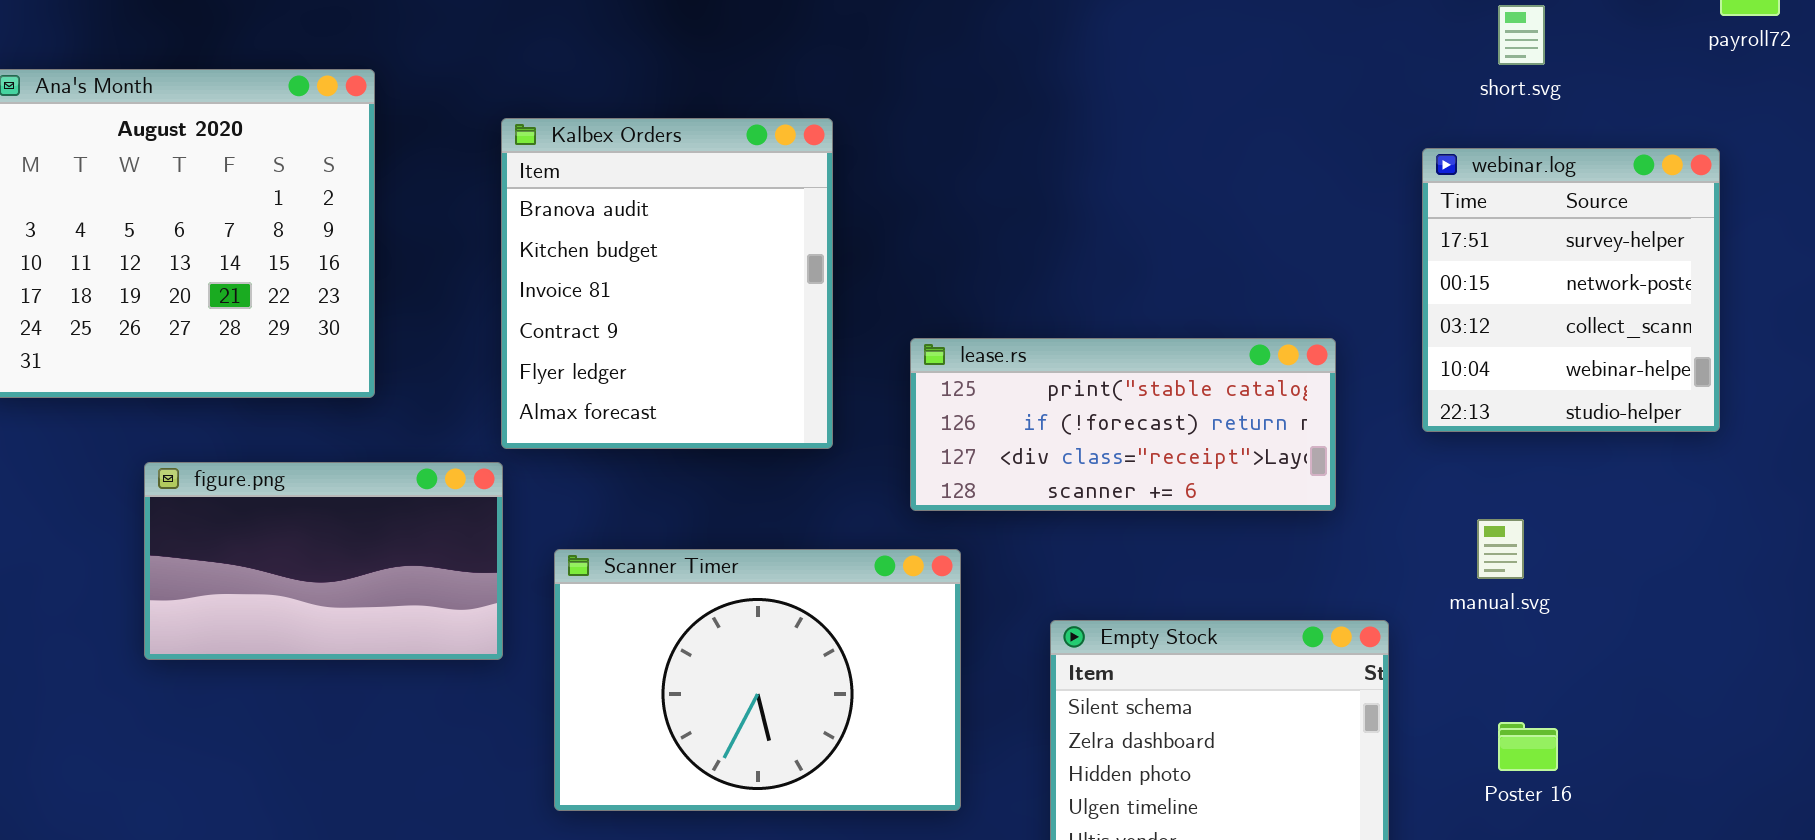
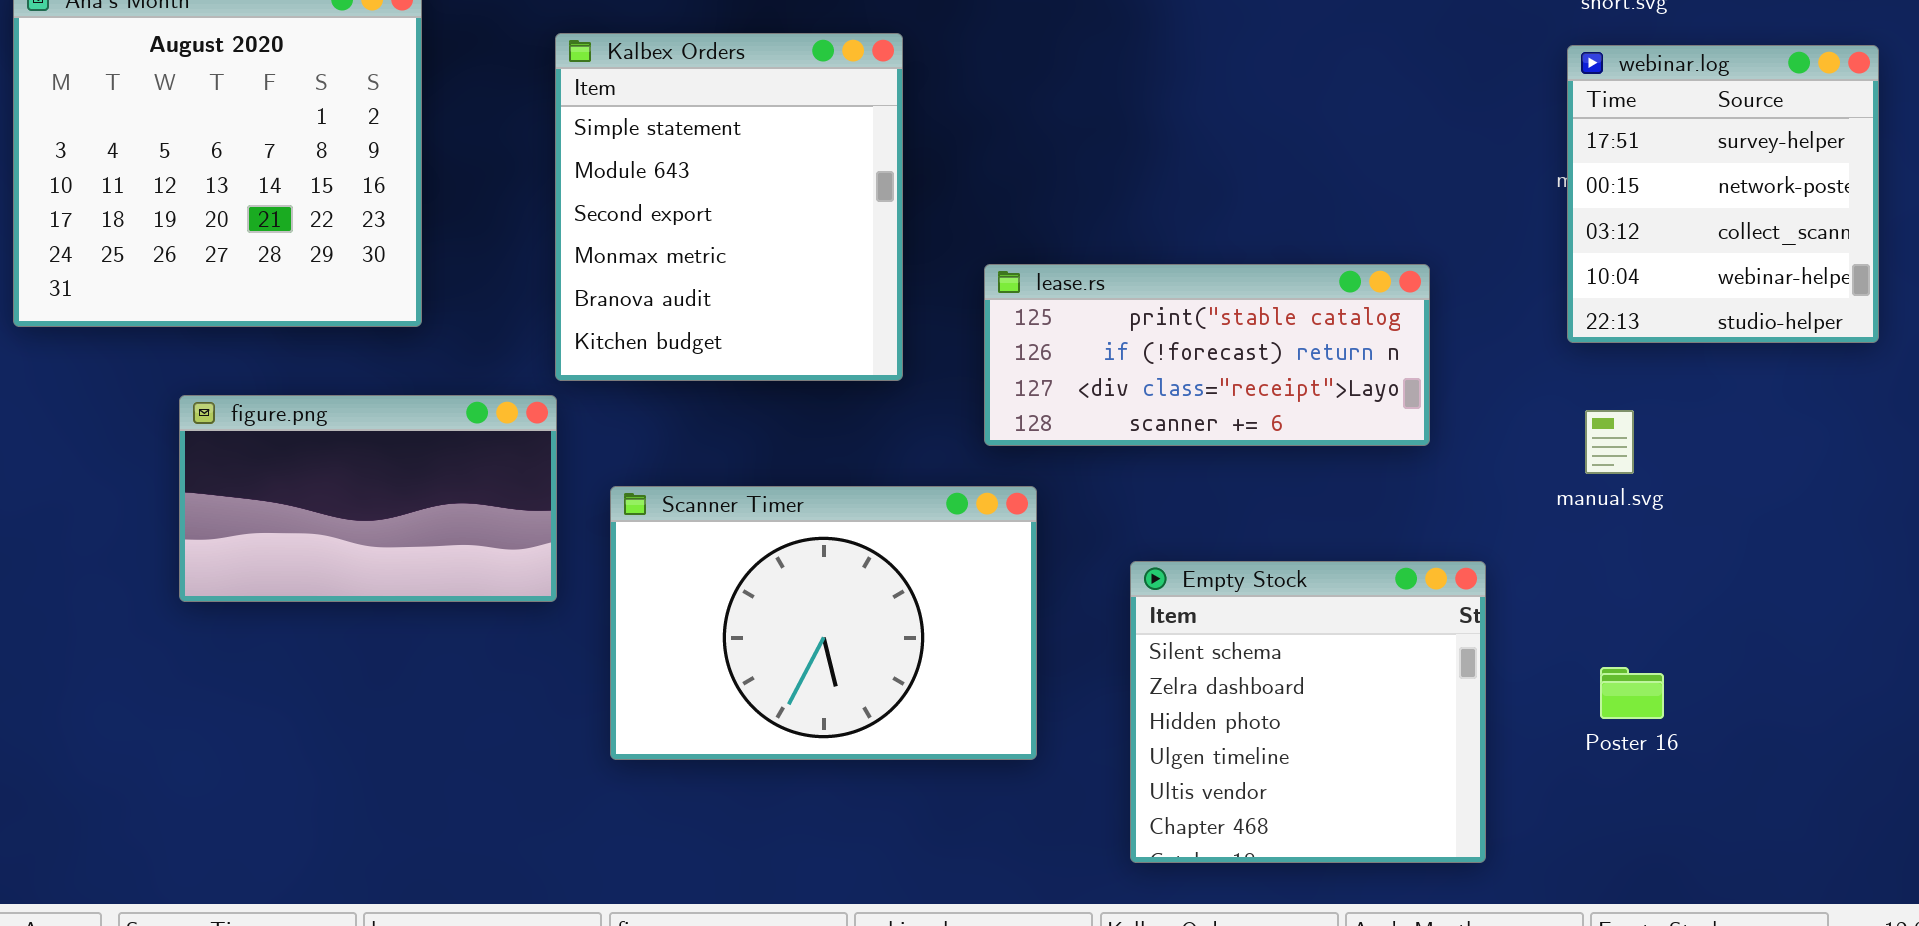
Kalbex Orders: [501,118,833,449] -> [555,33,903,381], scrolled up 4 rows
webinar.log: [1422,148,1720,432] -> [1567,45,1879,343], moved
manual.svg: [1477,519,1524,579] -> [1585,410,1634,474], moved

